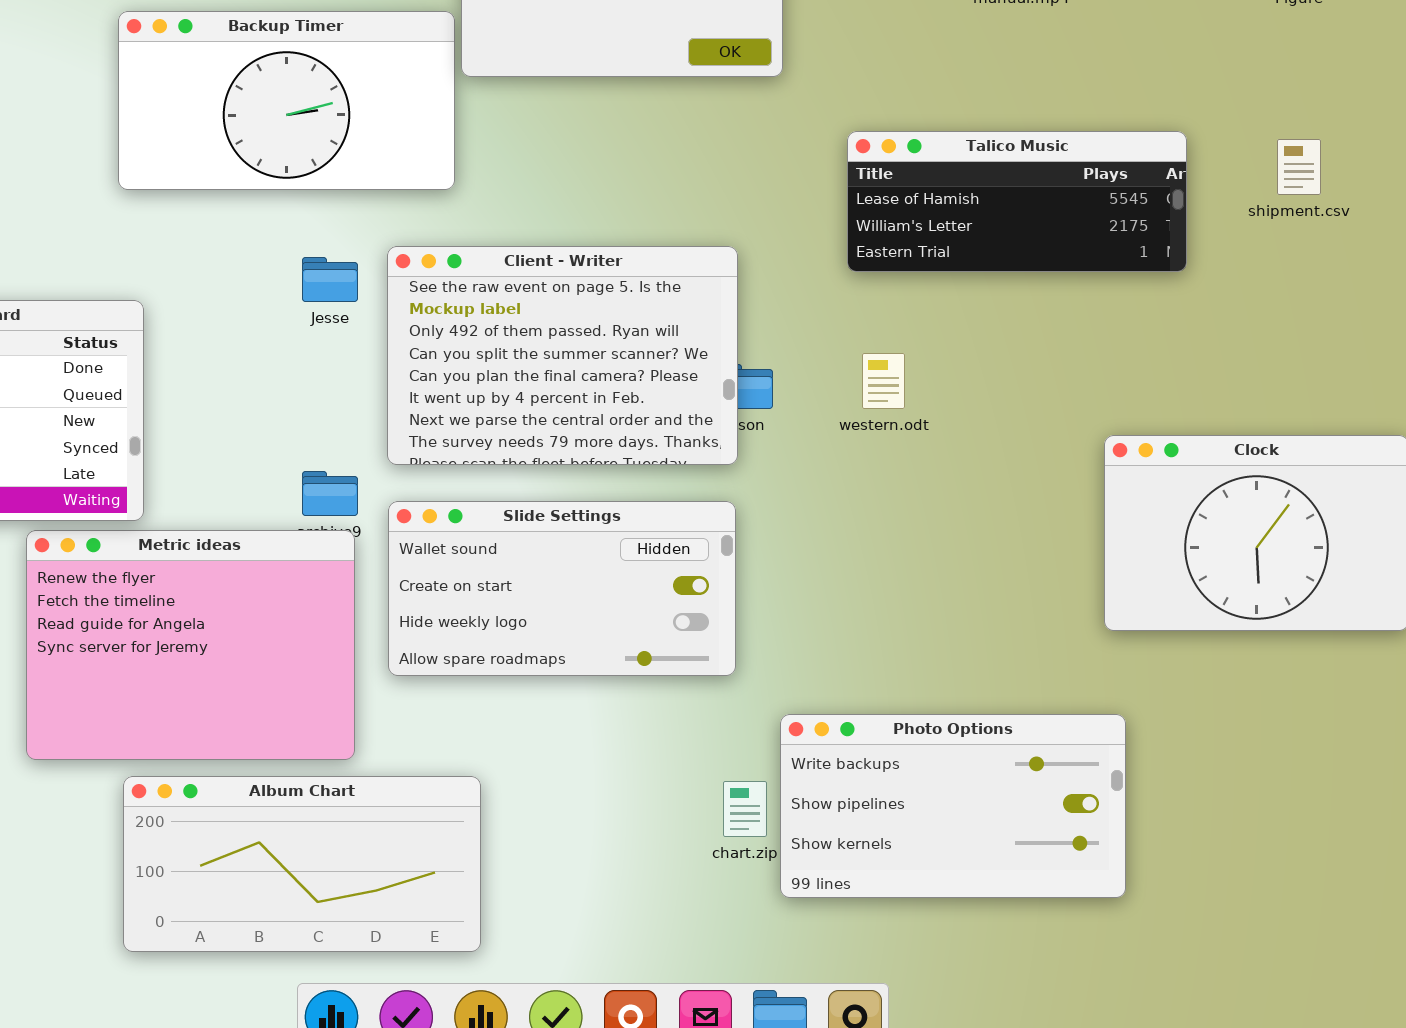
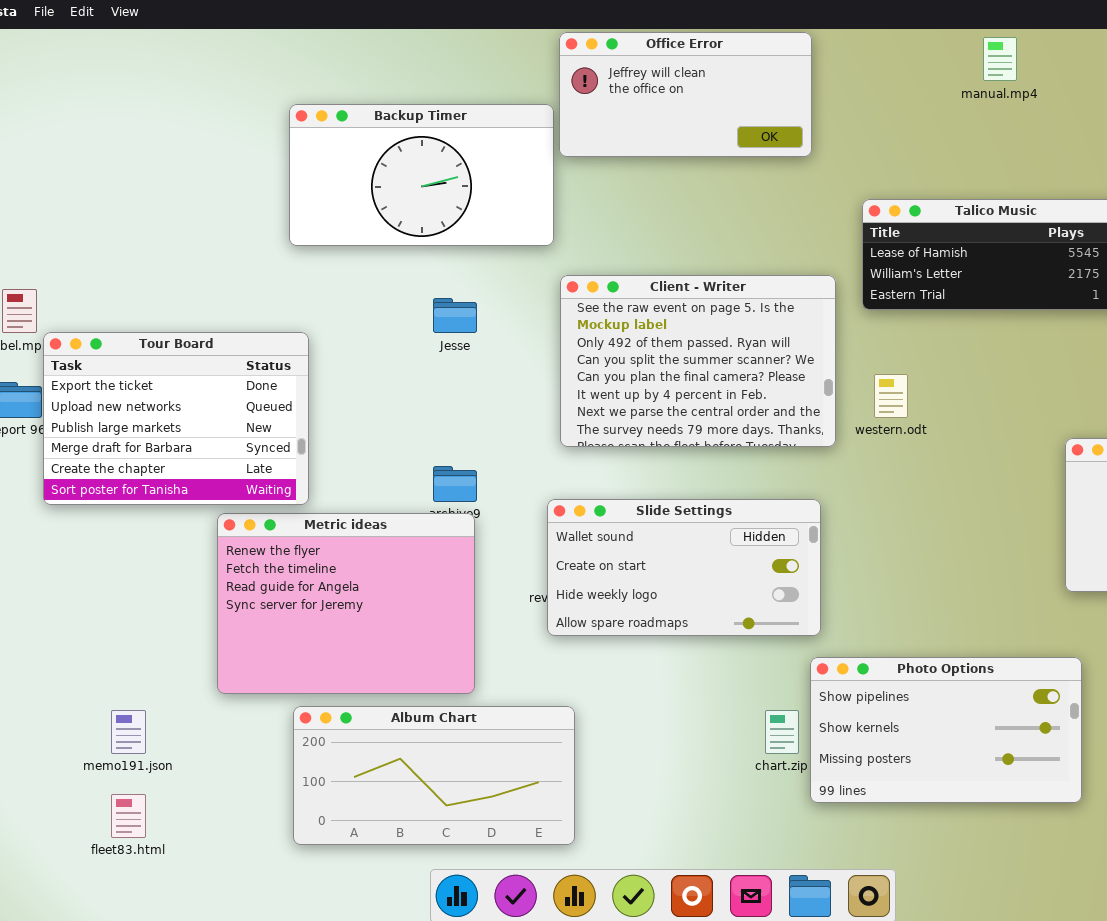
Client - Writer: [387,246,738,465] -> [560,275,836,447], moved
Slide Settings: [388,501,736,676] -> [547,499,821,636], moved
Photo Options: [780,714,1126,898] -> [810,657,1082,803], scrolled down 1 row

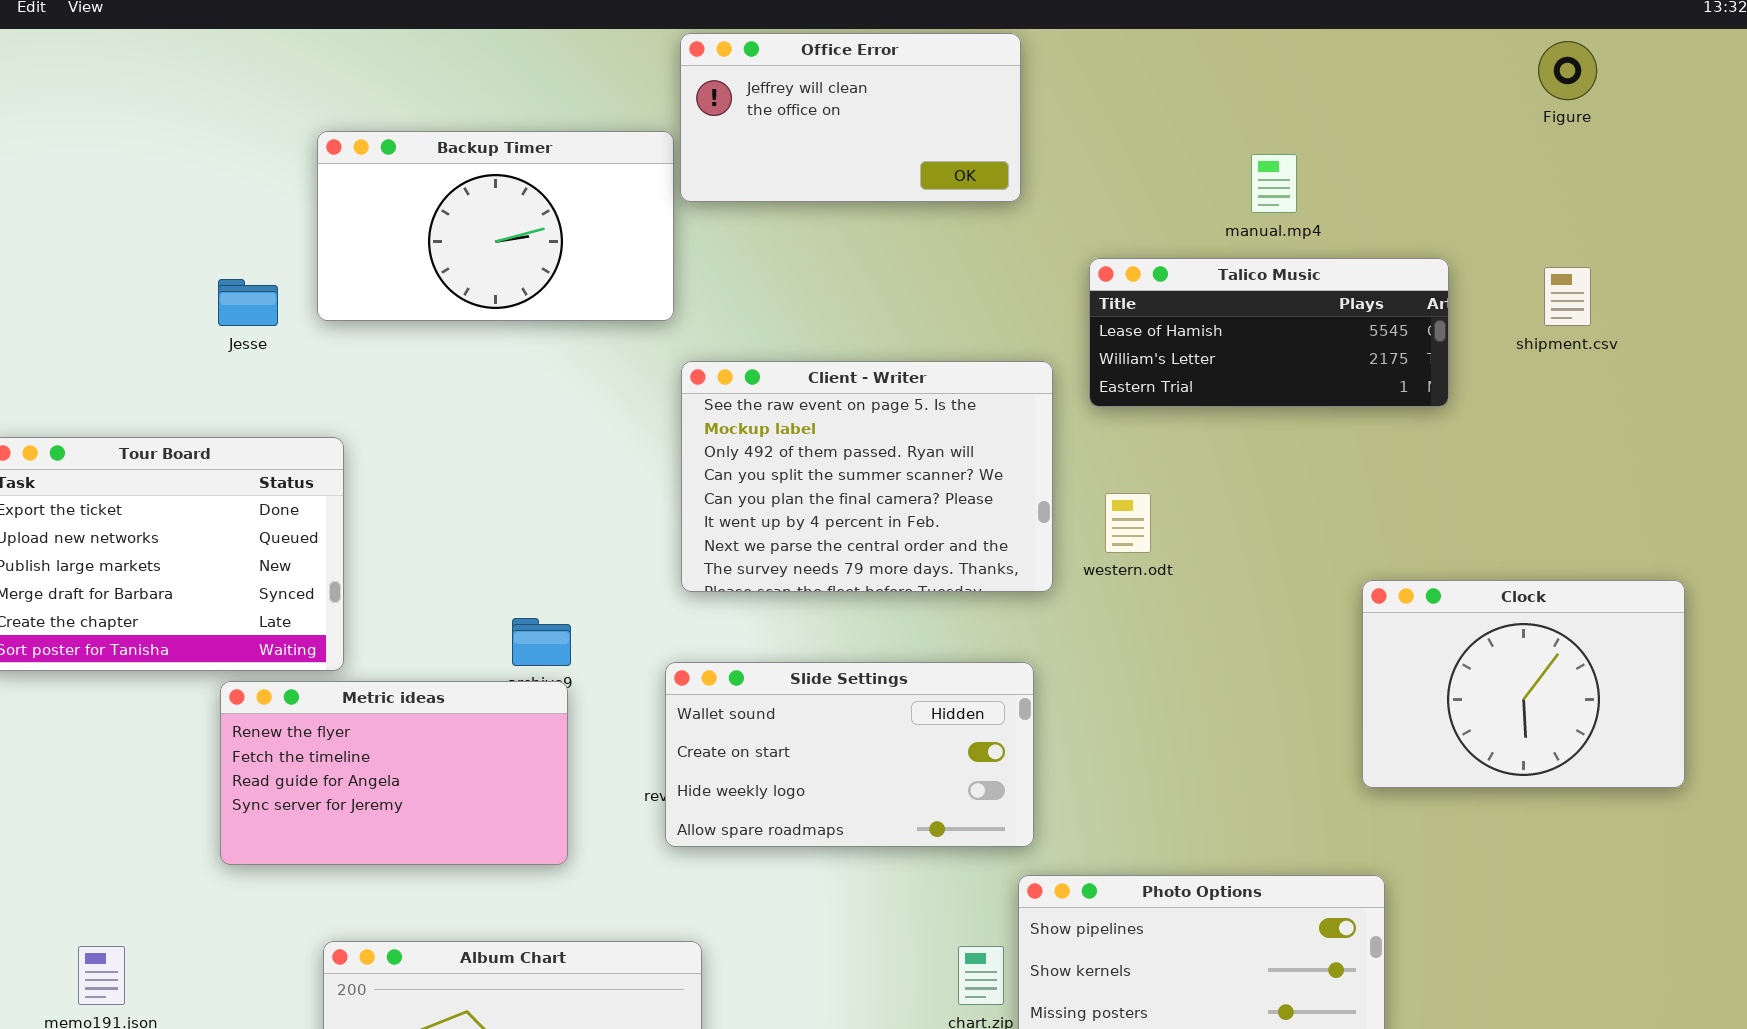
manual.mp4: [983,37,1017,81] -> [1251,154,1297,213], moved
Jesse: [433,298,477,333] -> [218,279,278,326], moved
Metric ideas: [217,513,475,694] -> [220,681,568,865], resized

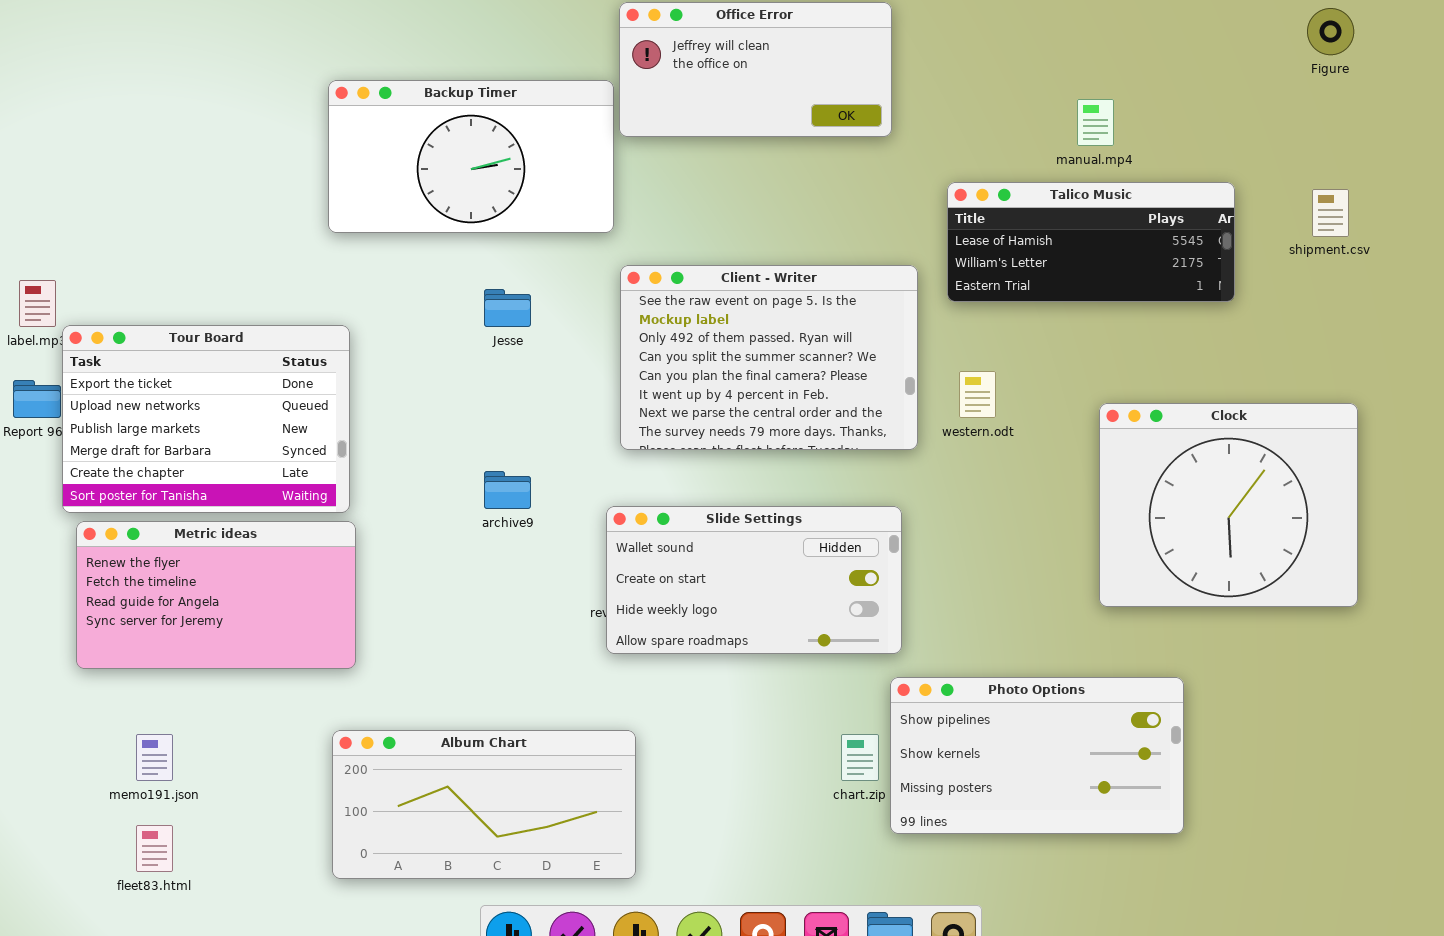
Jesse: [218,279,278,326] -> [484,289,531,327], moved
Clock: [1362,580,1685,788] -> [1099,403,1358,607], moved, resized
Metric ideas: [220,681,568,865] -> [76,521,356,669], moved

